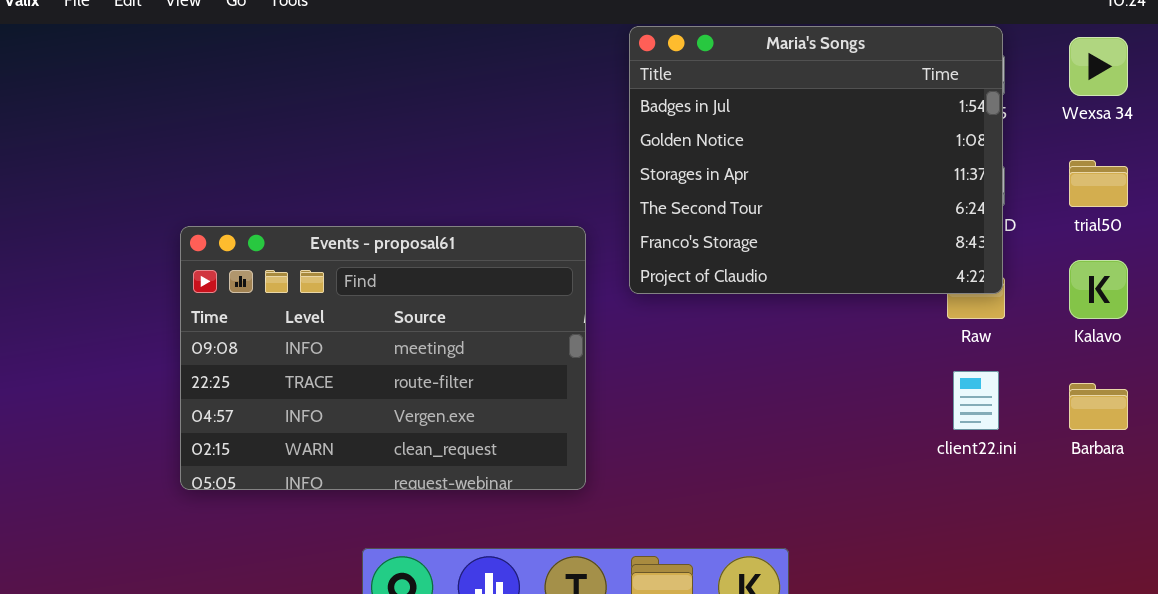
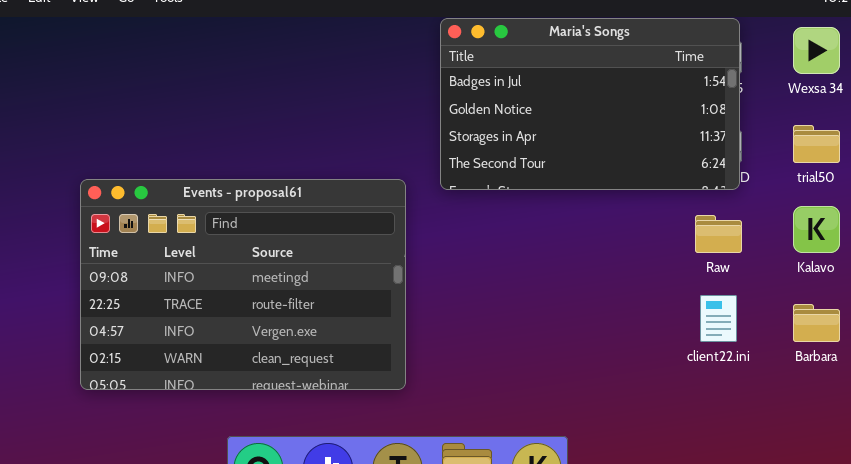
Maria's Songs: [629,26,1003,294] -> [440,18,740,190], resized

